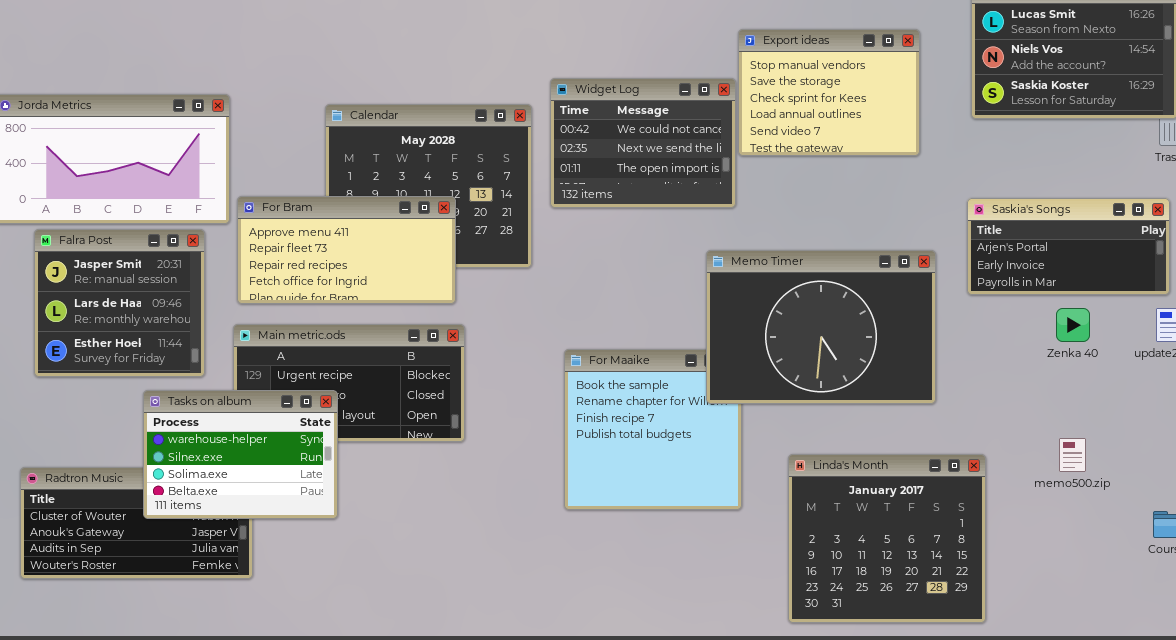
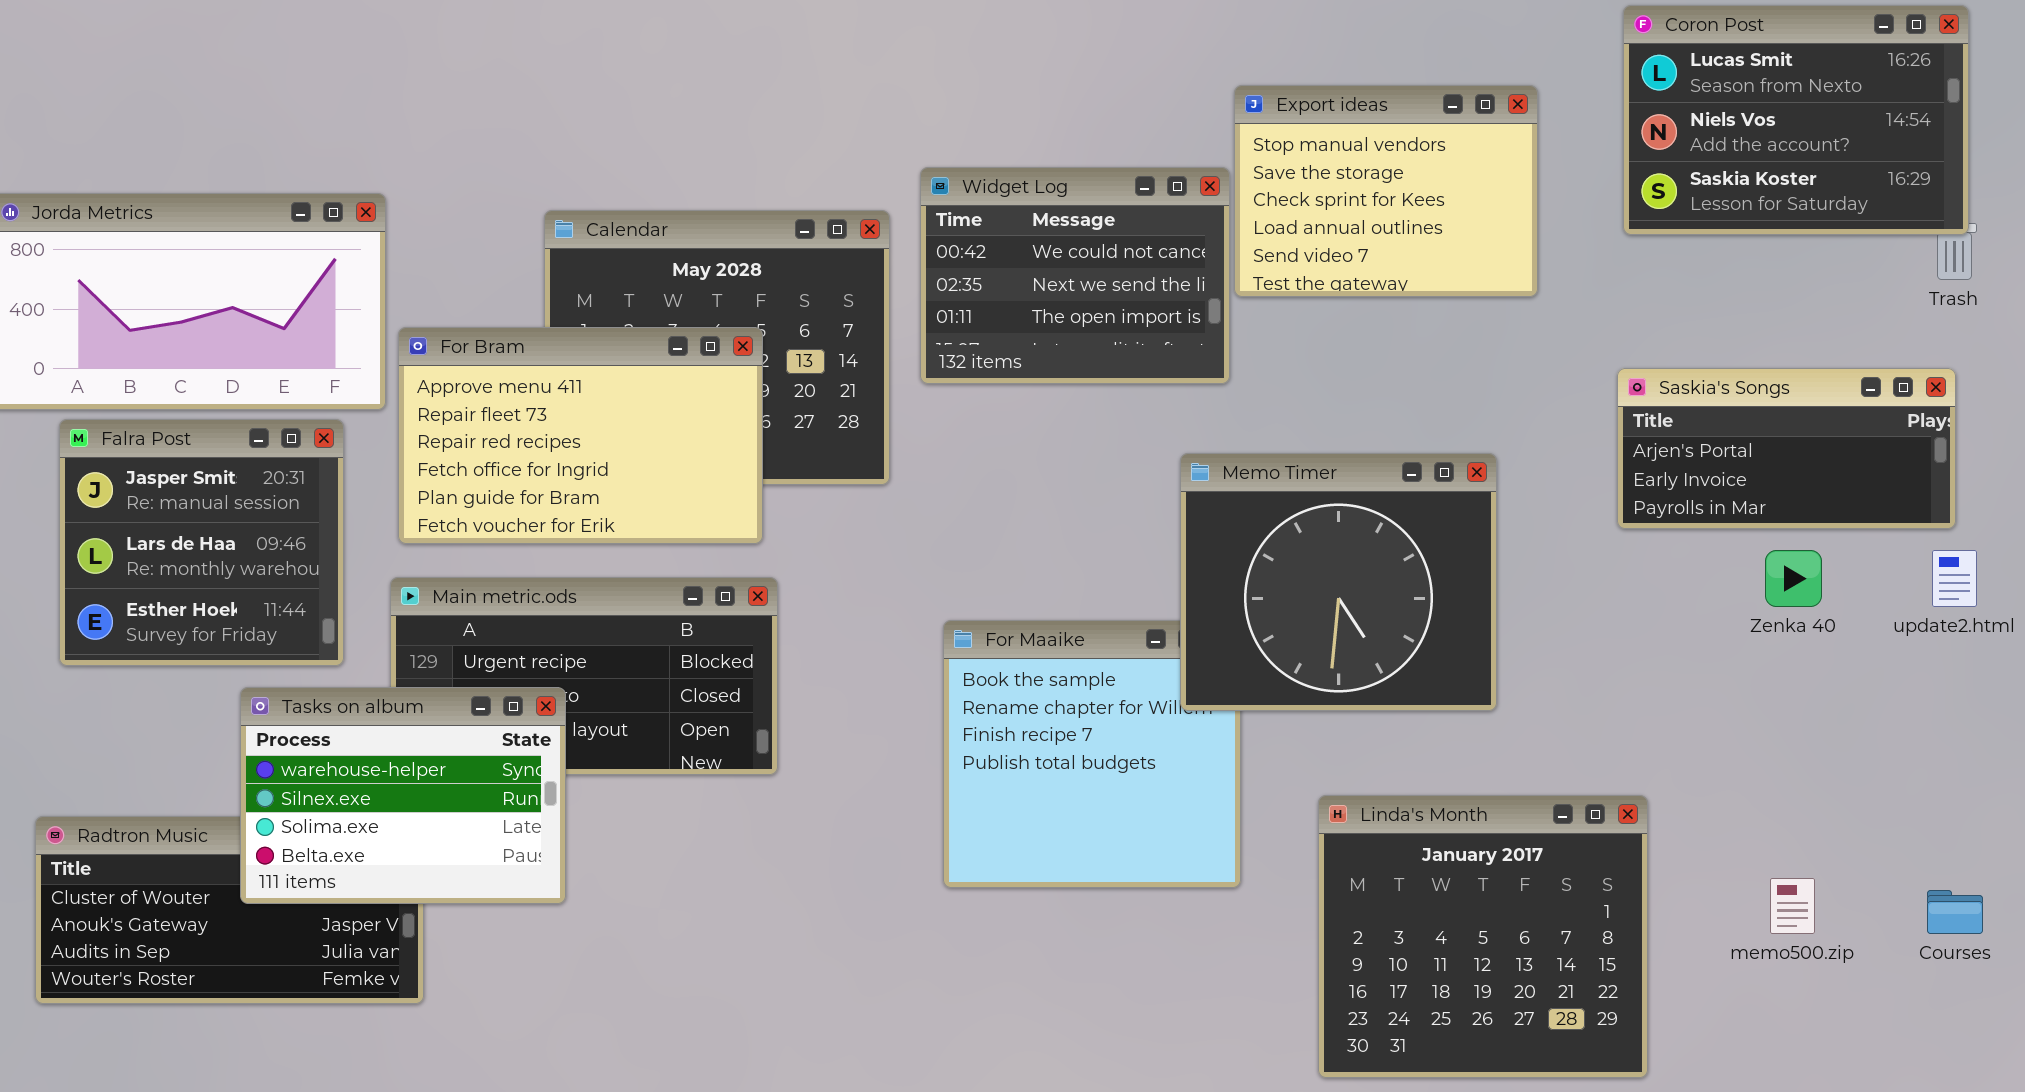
For Bram: [237,196,456,304] -> [398,327,763,544], resized
Memo Timer: [706,250,936,404] -> [1180,453,1497,711], resized
memo500.zip: [1059,438,1086,472] -> [1770,878,1815,934], moved

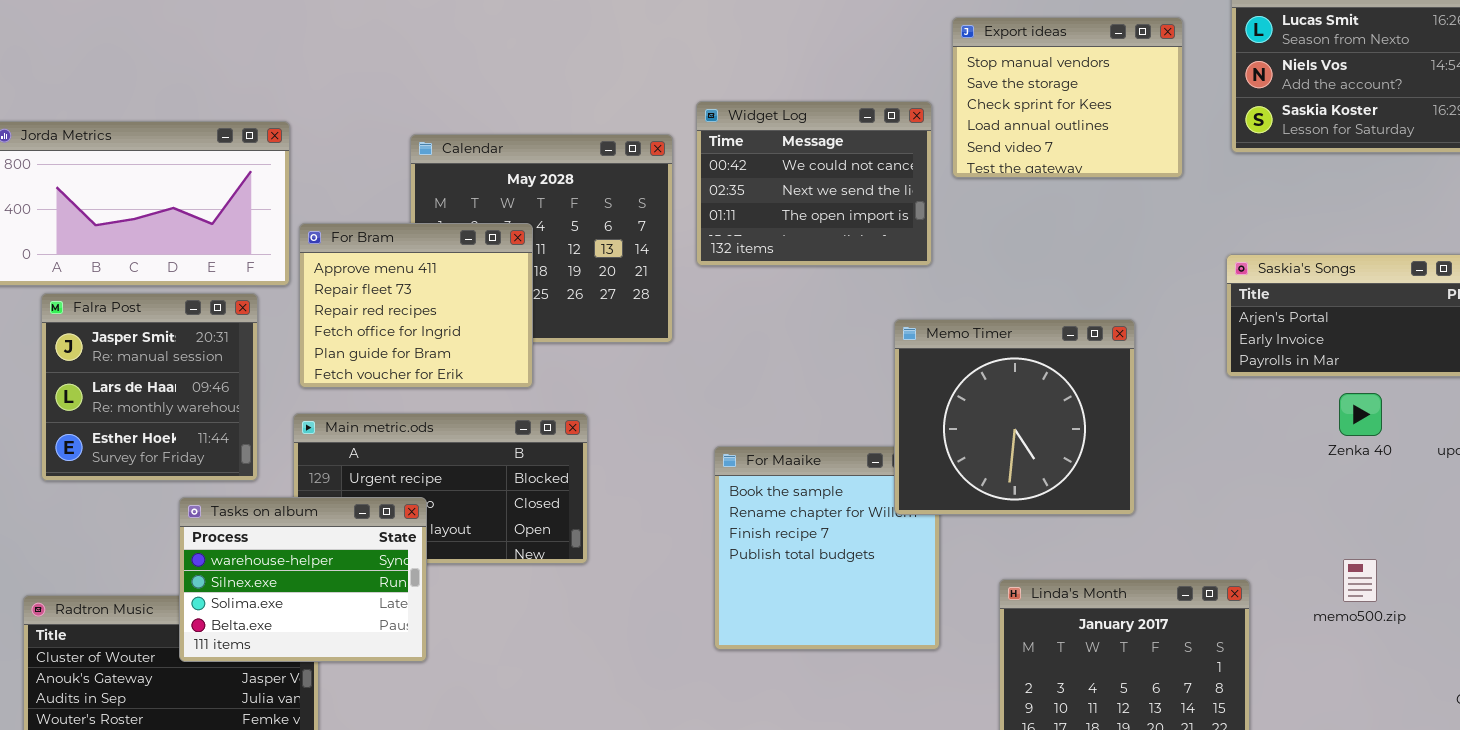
Export ideas: [1234,85,1538,297] -> [952,17,1183,178], moved
For Bram: [398,327,763,544] -> [299,223,533,388], resized
memo500.zip: [1770,878,1815,934] -> [1343,559,1377,602], moved

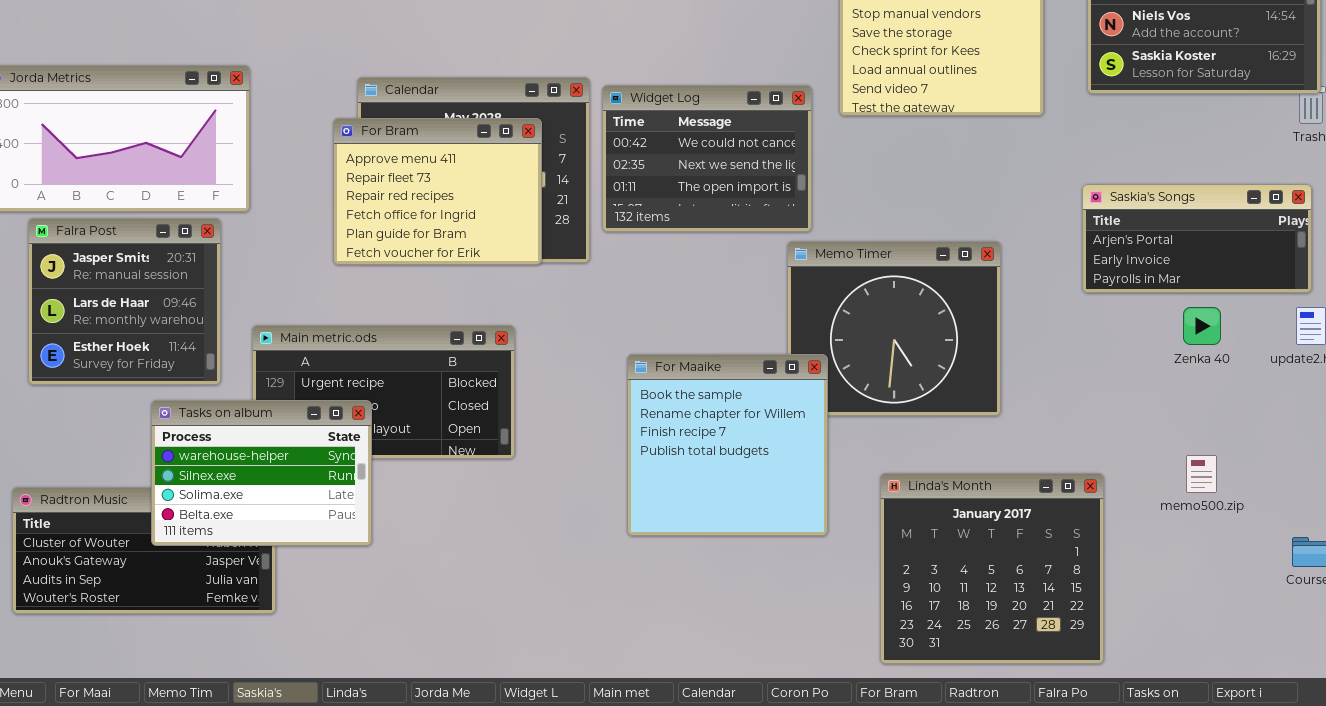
Widget Log: [696,101,932,266] -> [602,85,812,232], moved
For Bram: [299,223,533,388] -> [333,118,542,265], moved
For Maaike: [714,446,940,650] -> [627,354,828,536], raised

